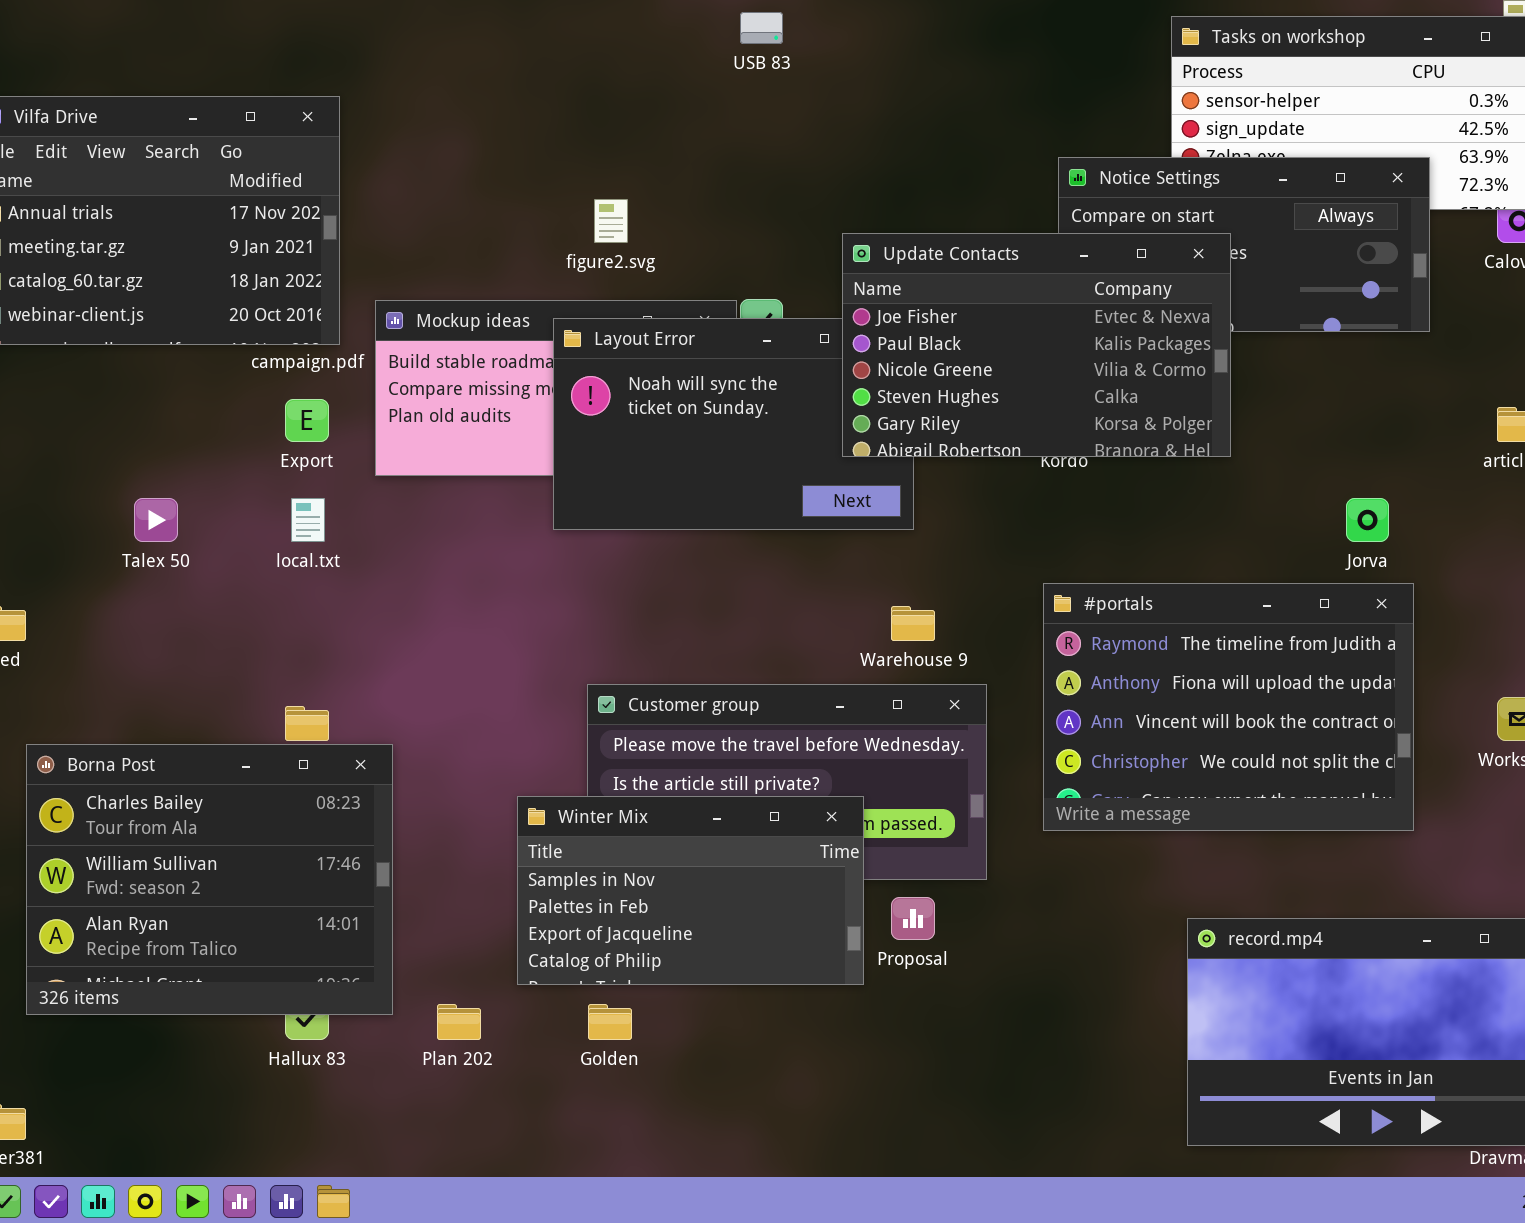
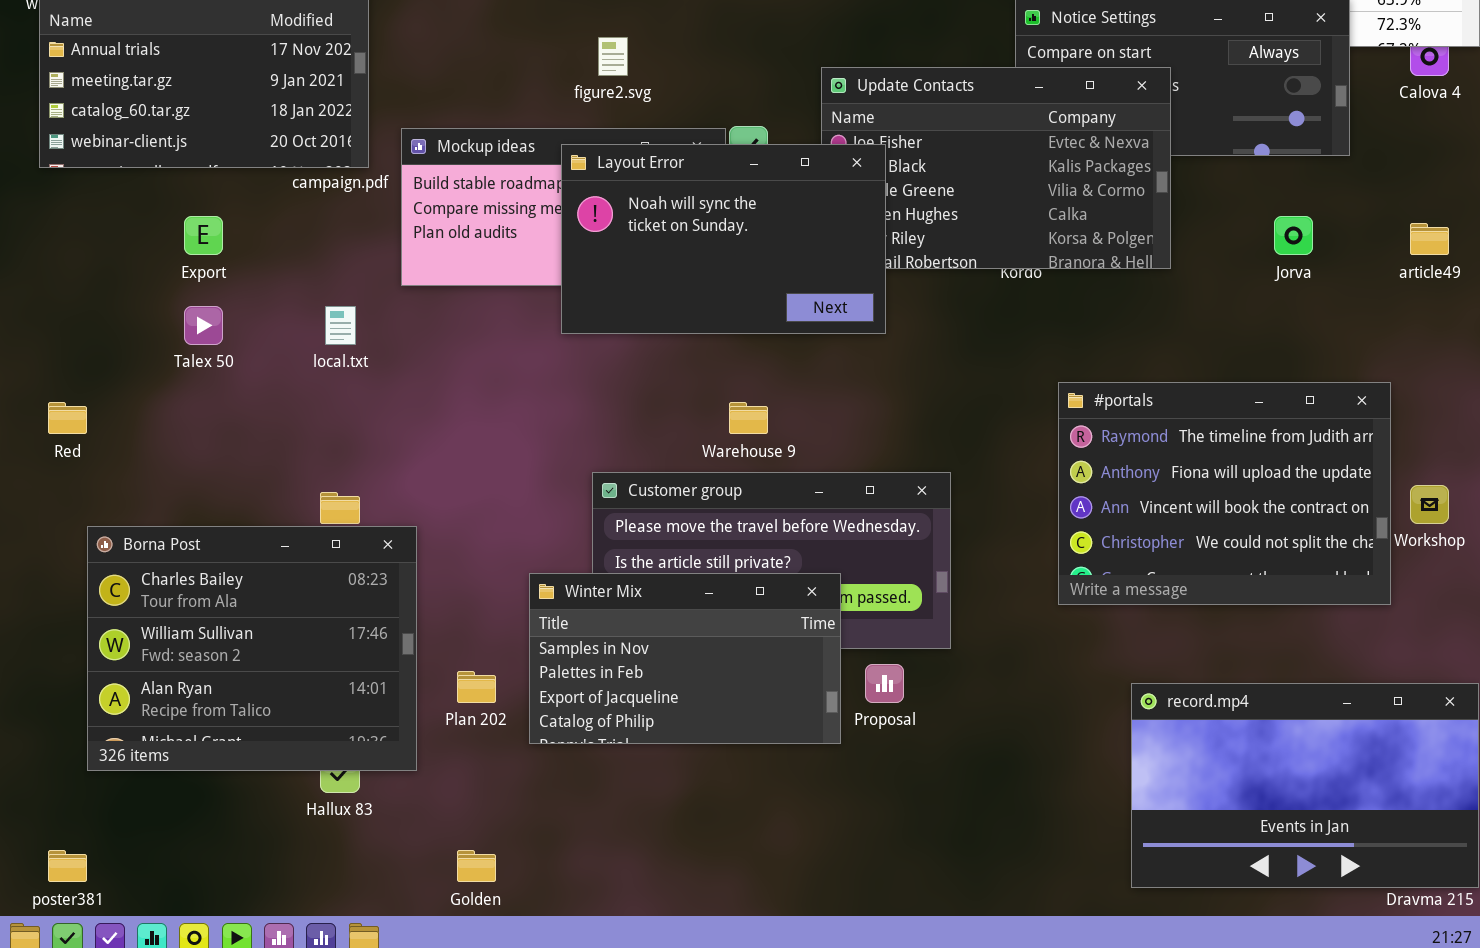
Layout Error: [553,318,914,530] -> [561,144,886,334], raised
Export: [285,399,329,442] -> [184,216,223,255], moved
Jorva: [1346,498,1389,542] -> [1274,216,1313,255], moved
#portals: [1043,583,1414,831] -> [1058,382,1391,605], moved
Warehouse 9: [891,606,935,641] -> [729,402,768,434], moved
Plan 202: [437,1004,481,1040] -> [457,671,496,703], moved
Golden: [588,1004,632,1040] -> [457,850,496,882], moved

